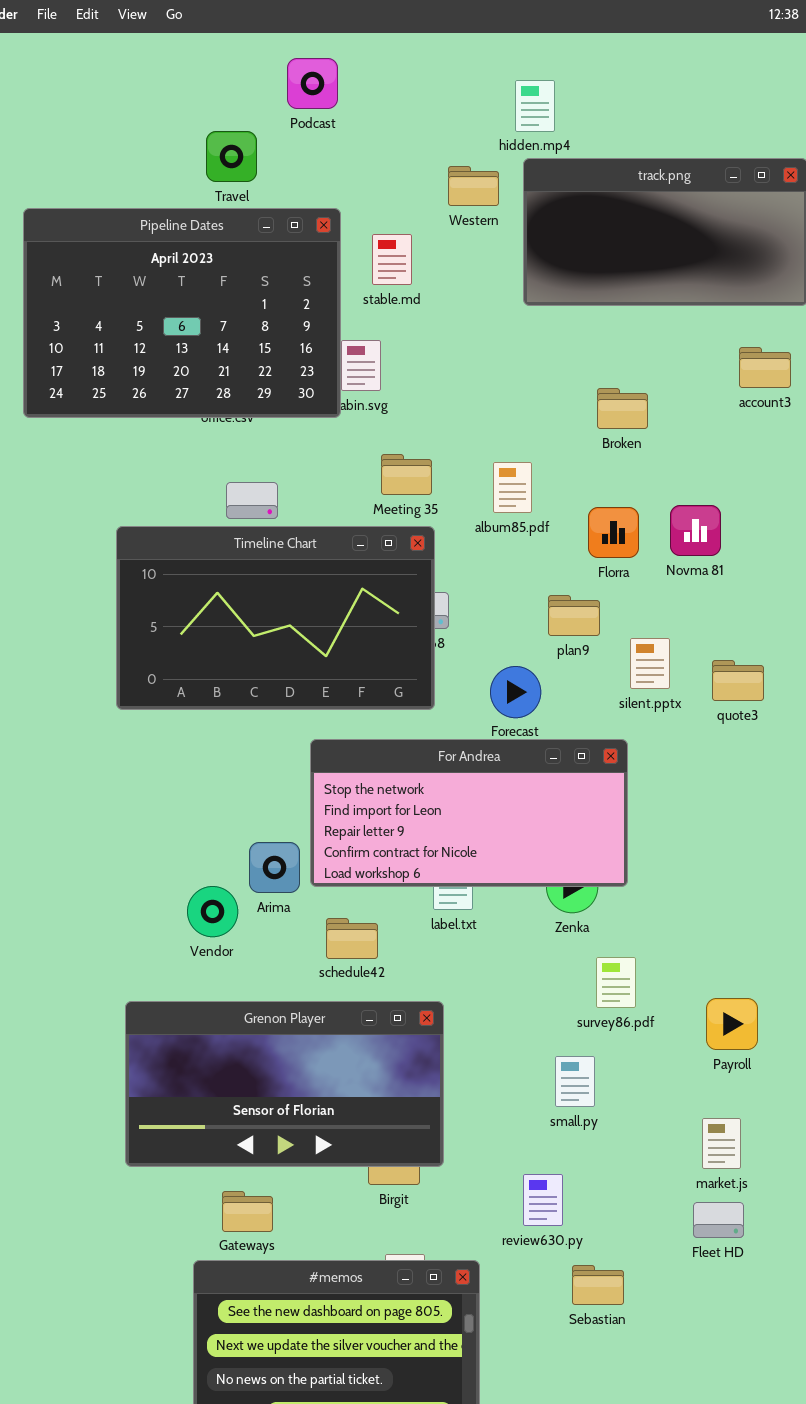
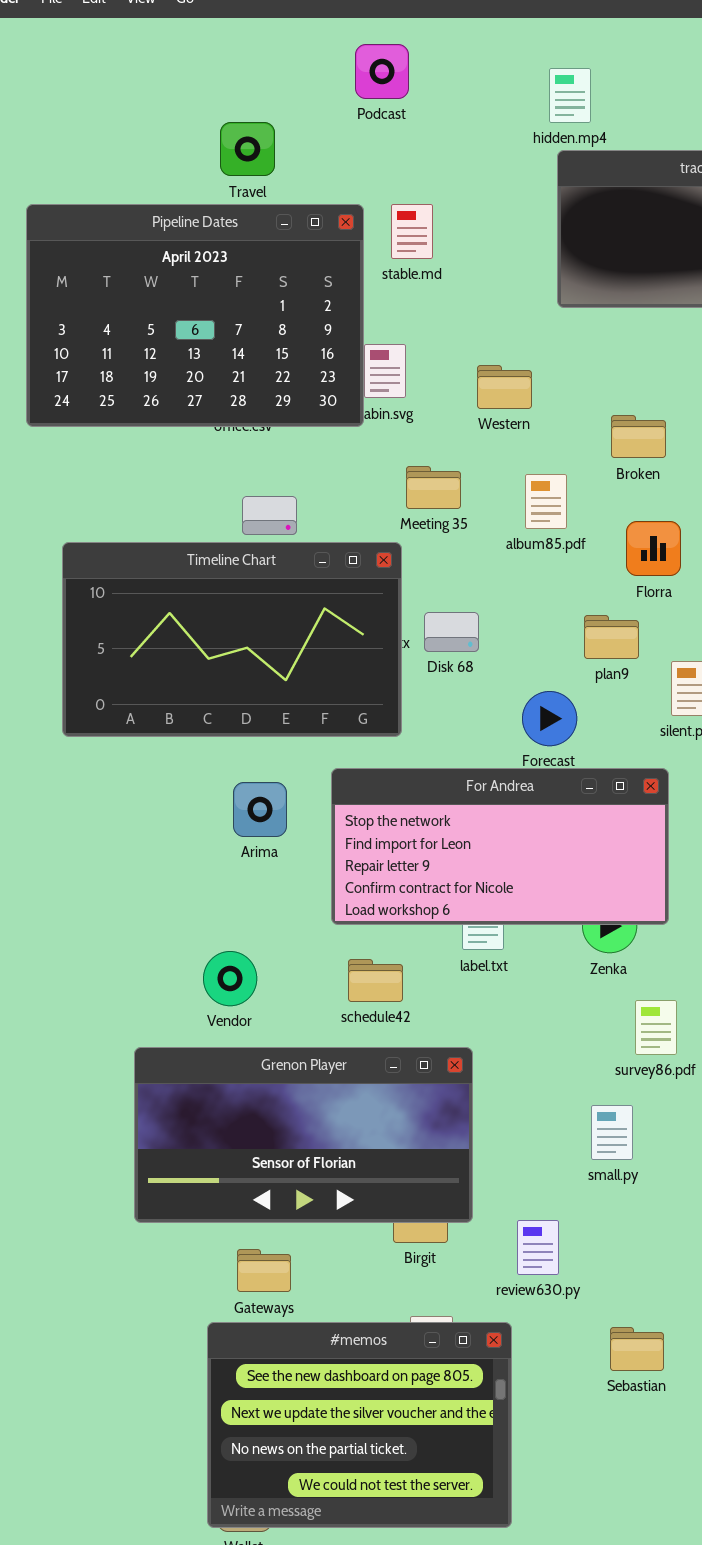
Podcast: [287,58,338,109] -> [355,44,409,99], moved
Western: [448,166,499,206] -> [477,365,532,409], moved
stable.md: [372,234,412,285] -> [391,204,433,259], moved
Broken: [597,388,648,429] -> [611,415,666,458], moved
Timeline Chart: [116,526,435,710] -> [62,542,402,737], moved
Arima: [249,842,300,893] -> [233,782,287,837], moved
Vendor: [187,886,238,937] -> [203,951,257,1006], moved
review630.py: [523,1174,563,1226] -> [517,1220,559,1275], moved

